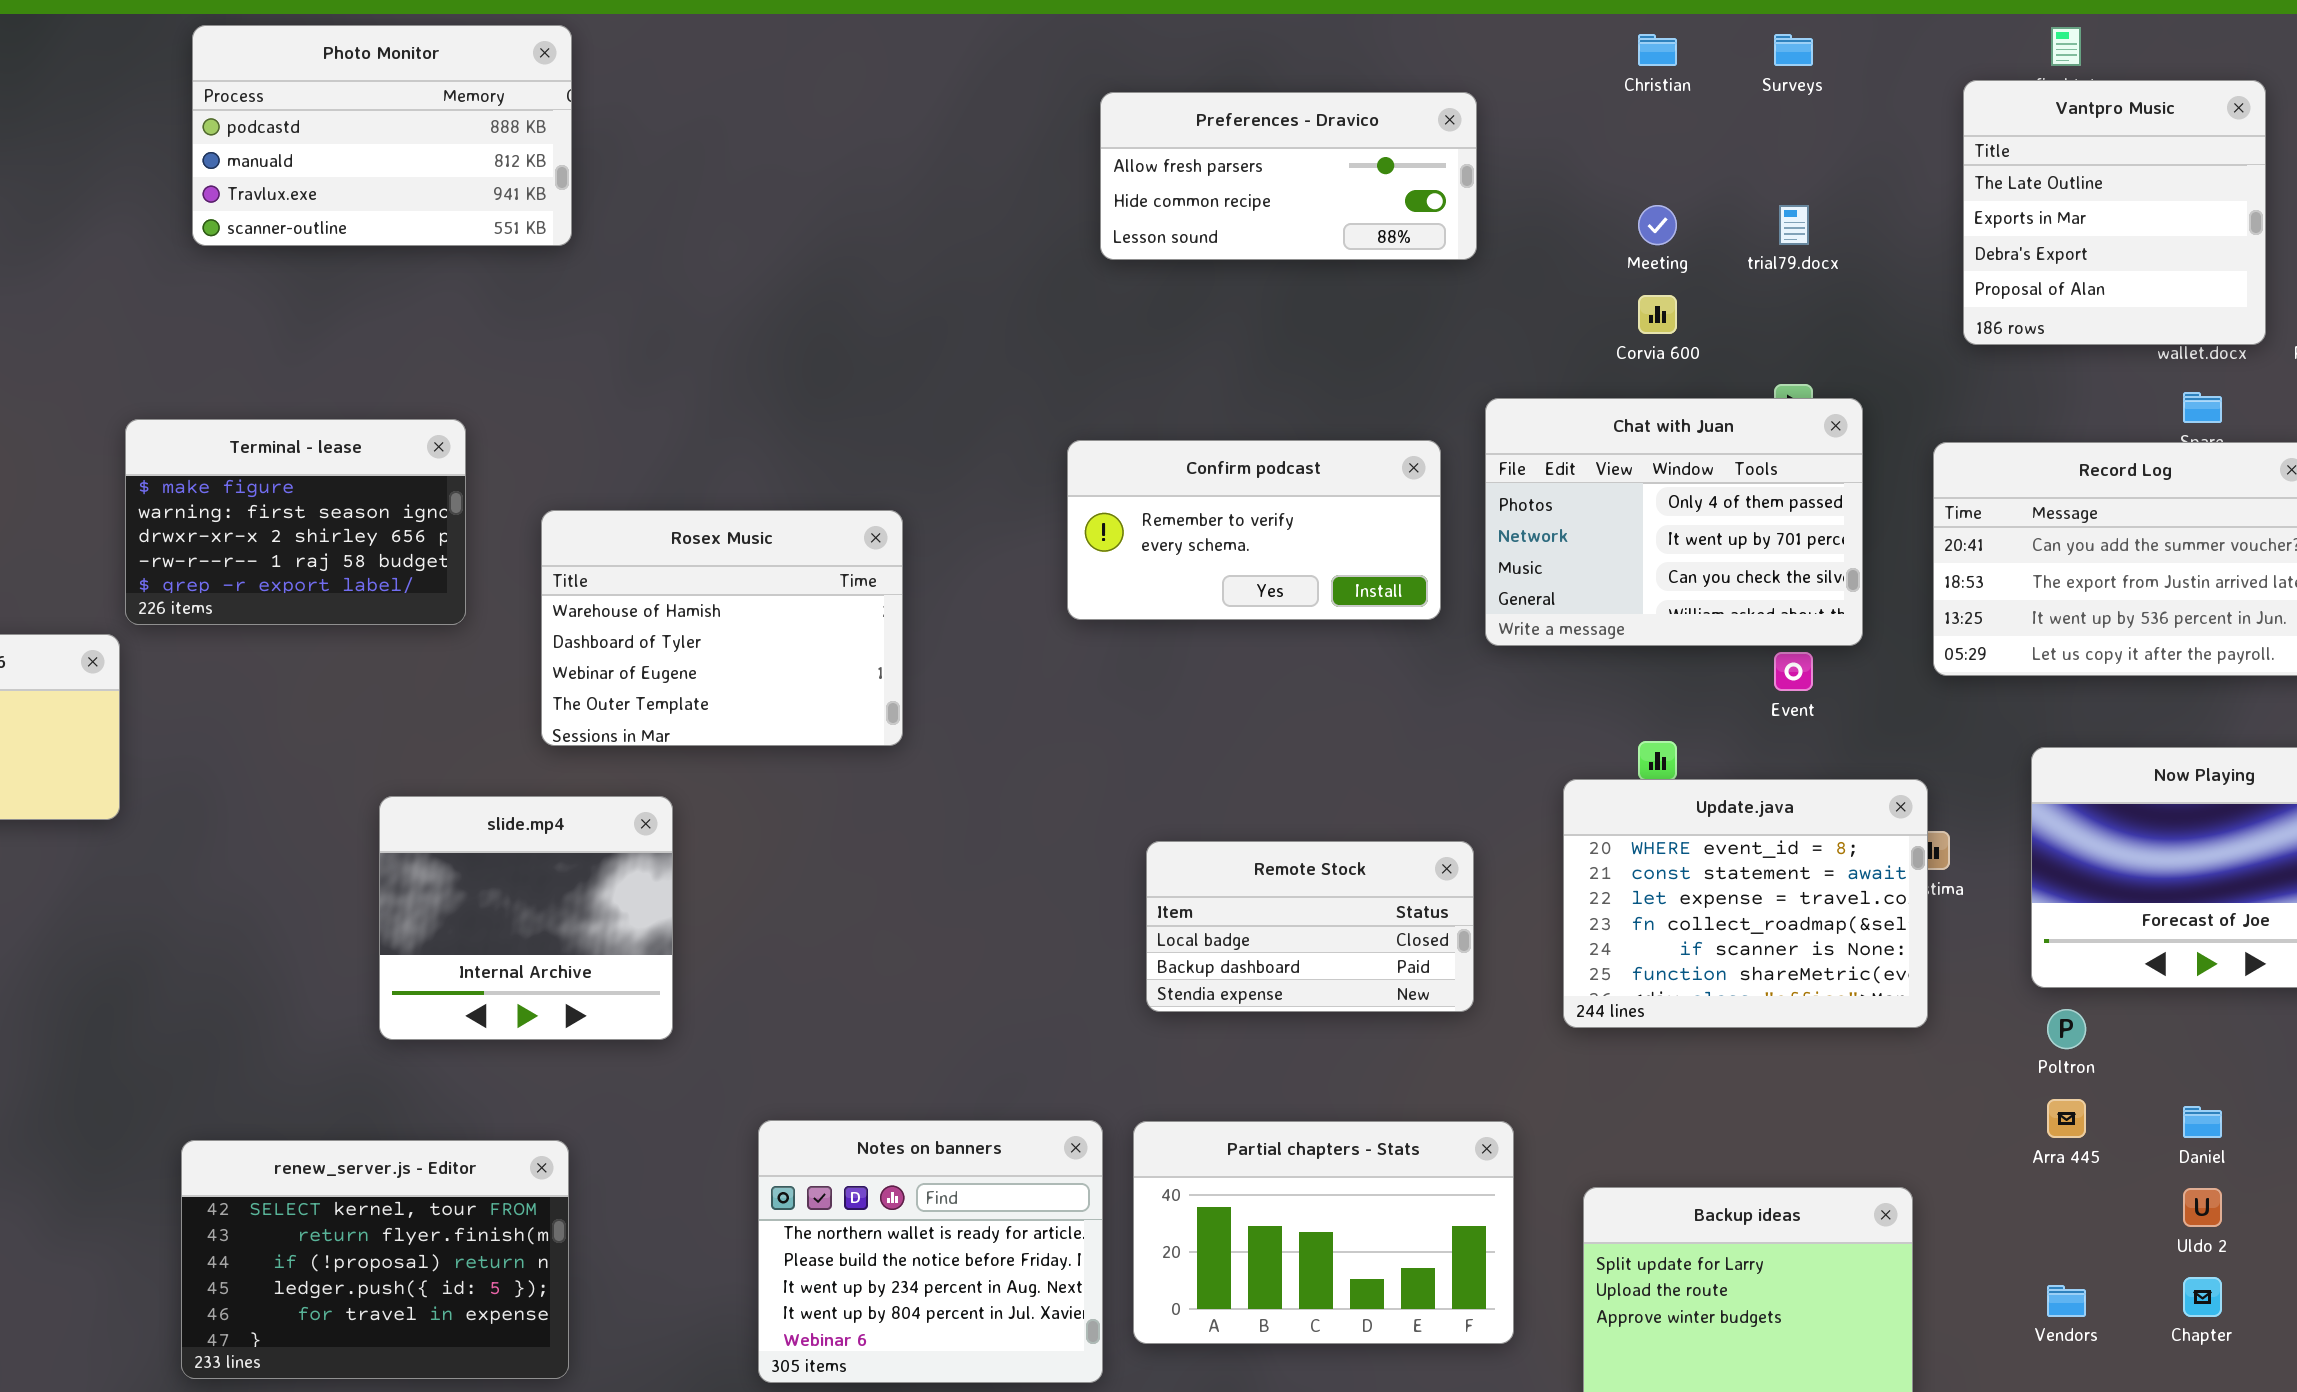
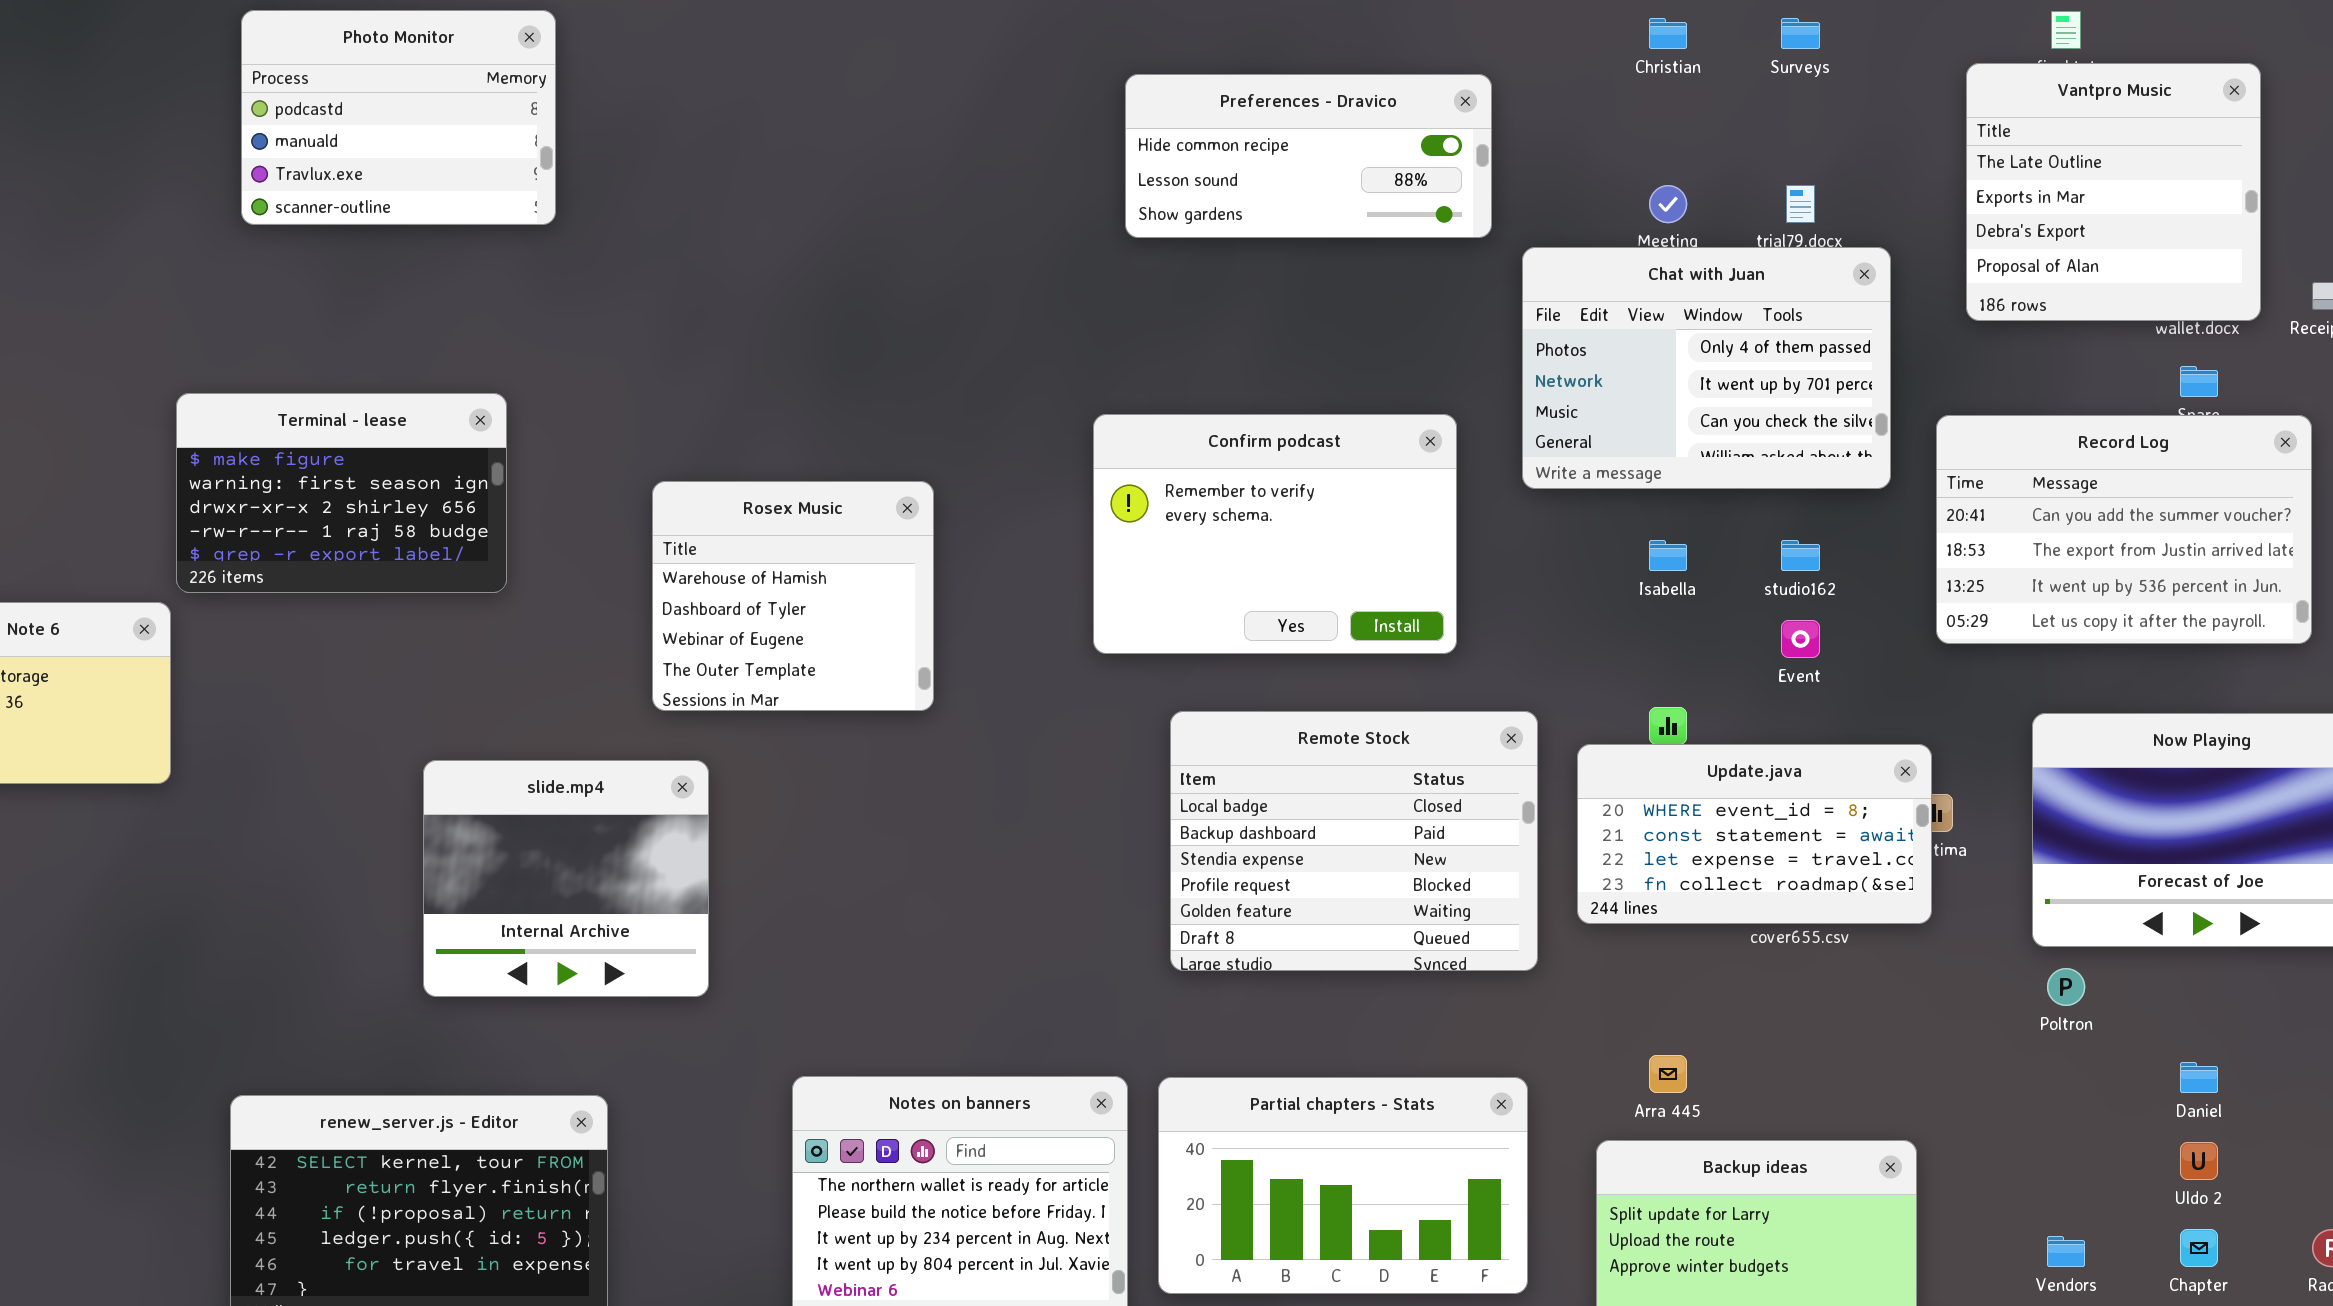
Photo Monitor: [192,25,572,246] -> [241,10,556,225], resized
Preferences - Dravico: [1100,92,1477,260] -> [1125,74,1492,238], scrolled down 1 row
Chat with Juan: [1485,398,1863,646] -> [1522,247,1891,489], moved
Confirm podcast: [1067,440,1441,620] -> [1093,414,1457,654], resized
Rosex Music: [541,510,903,746] -> [652,481,934,711], resized
Update.java: [1563,779,1928,1028] -> [1577,744,1932,924], resized
Remote Stock: [1146,841,1474,1012] -> [1170,711,1538,971], resized
Arra 445: [2047,1099,2086,1138] -> [1649,1055,1687,1093], moved

